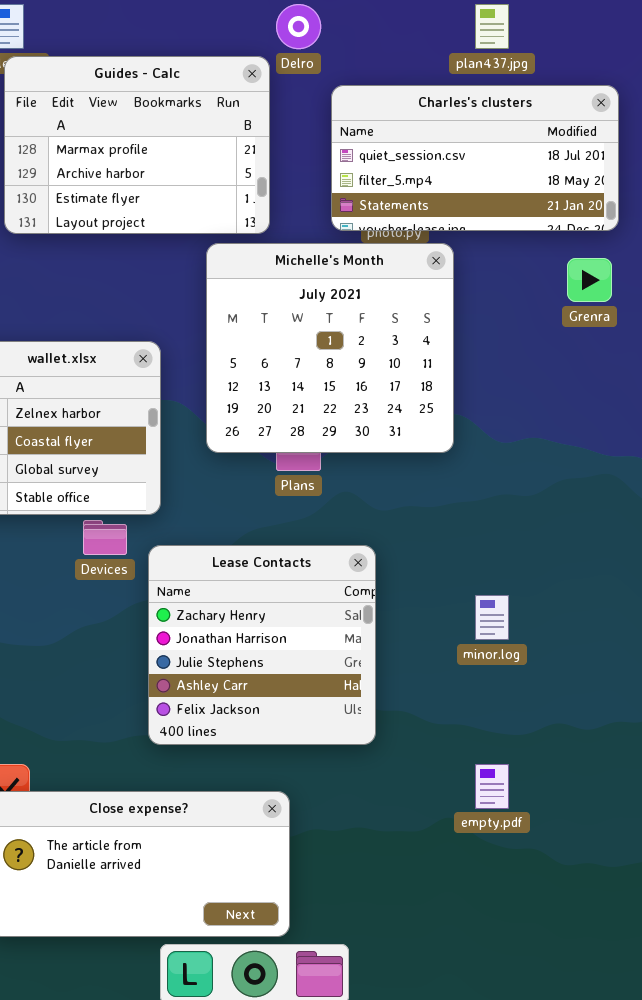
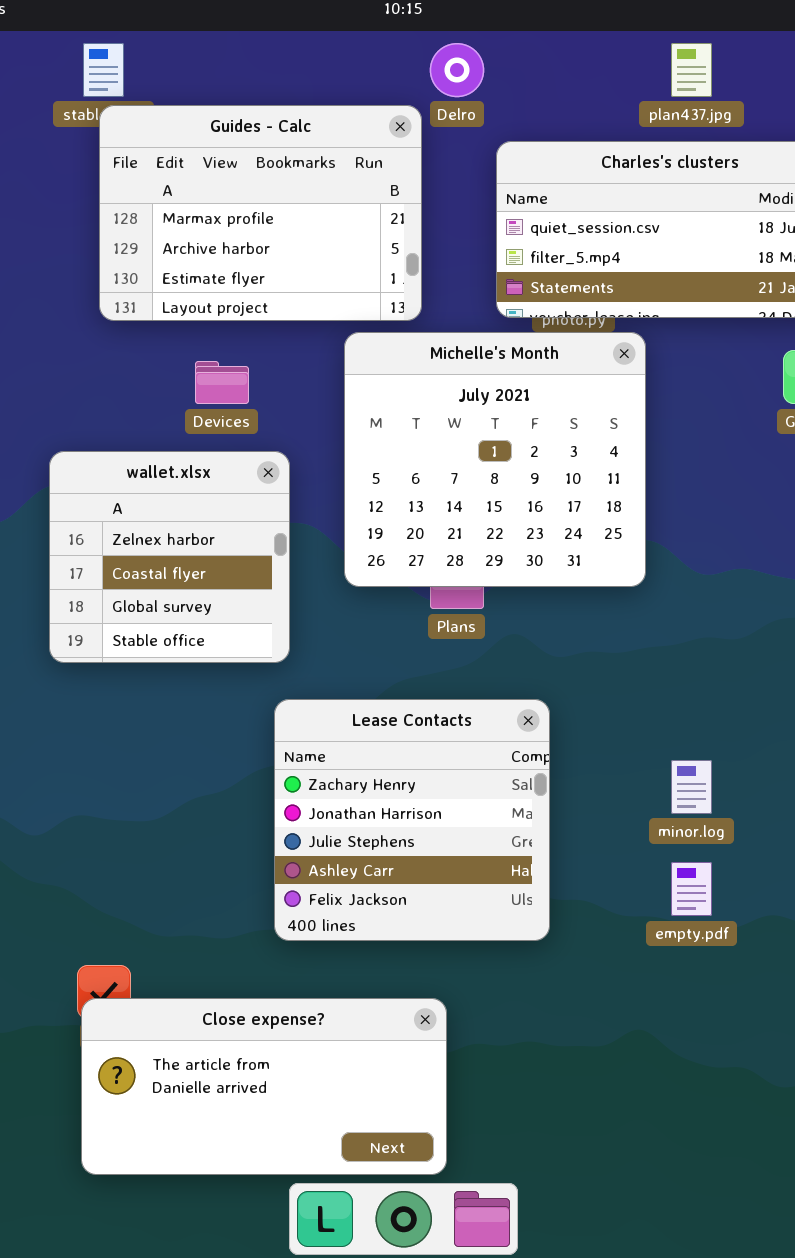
Devices: [83,520,127,555] -> [195,361,249,404], moved
empty.pdf: [475,764,509,809] -> [671,862,712,916], moved

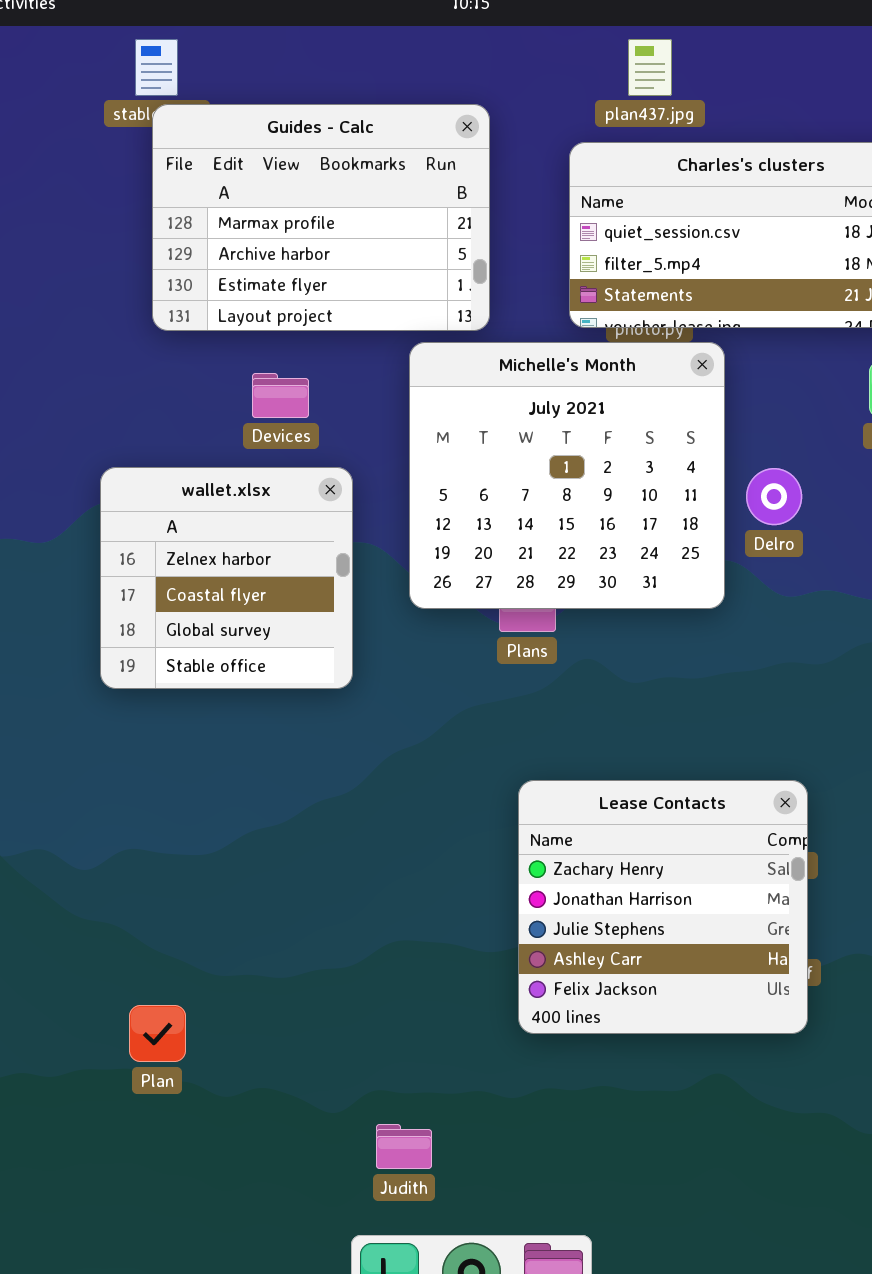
Delro: [430,43,484,97] -> [746,468,802,525], moved
plan437.jpg: [671,43,712,97] -> [628,39,672,96], moved
Lease Contacts: [274,699,550,941] -> [518,780,808,1034], moved
Close expense?: [81,998,447,1175] -> none, closed

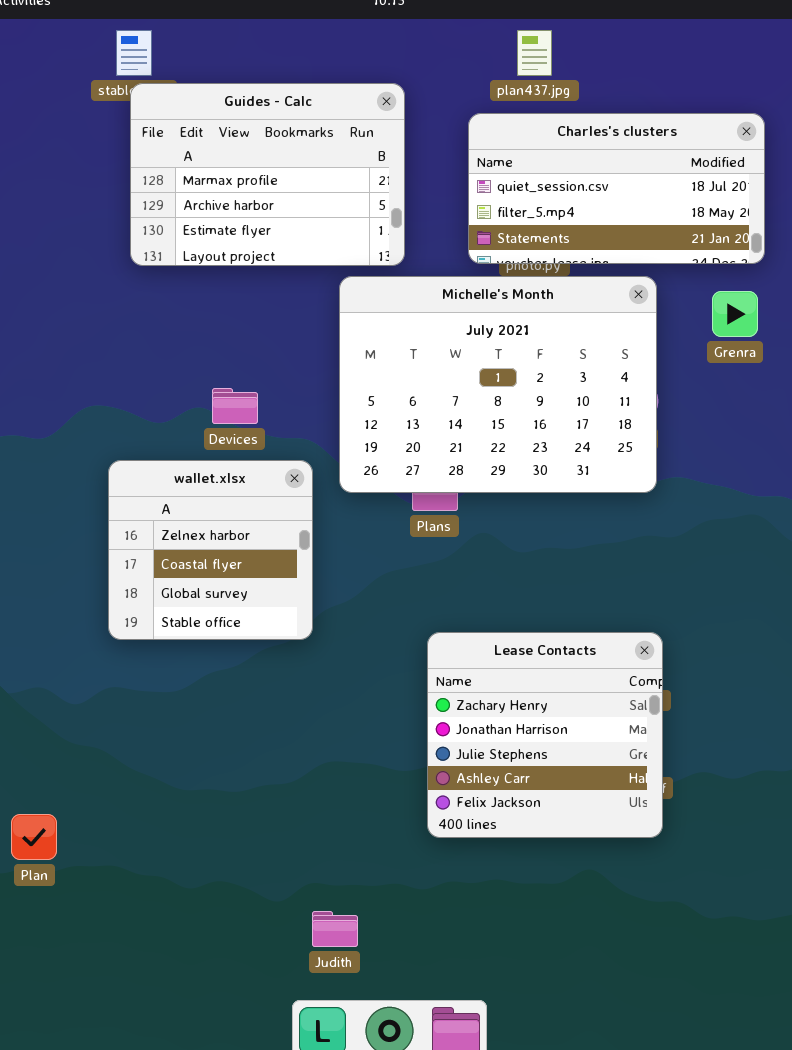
Michelle's Month: [409,342,725,609] -> [339,276,657,493], resized
Devices: [252,373,309,418] -> [212,388,258,424], moved
wallet.xlsx: [100,467,353,689] -> [108,460,313,640], moved
Plan: [129,1005,186,1062] -> [11,814,57,860], moved

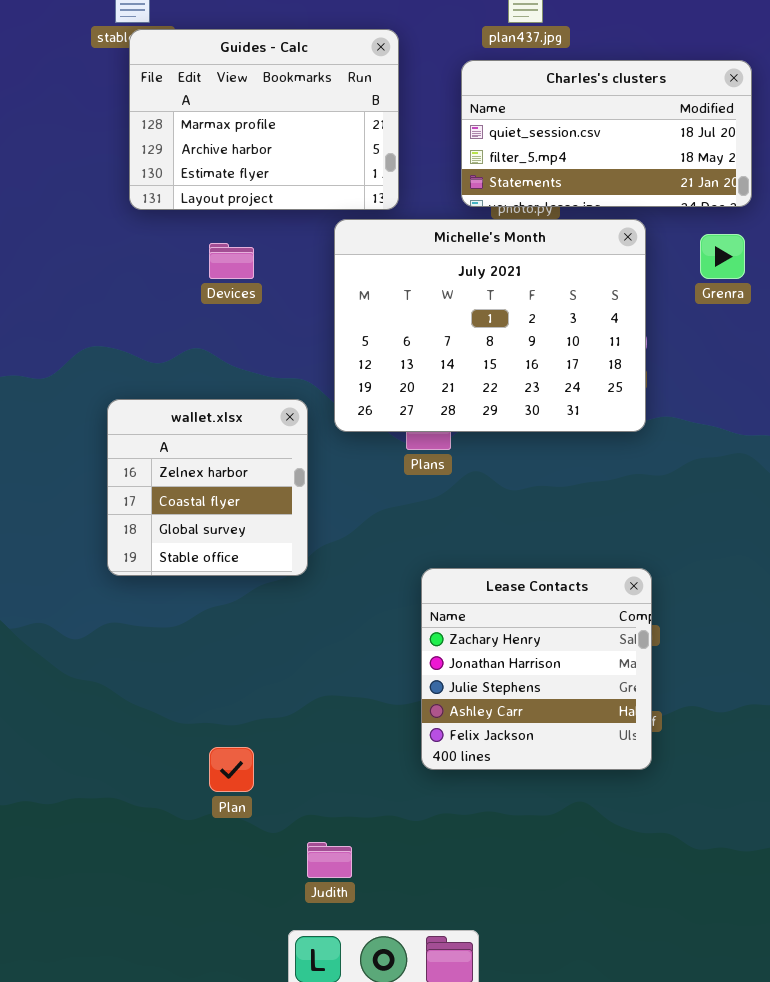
Devices: [212,388,258,424] -> [209,243,254,279], moved
Plan: [11,814,57,860] -> [209,747,254,792], moved

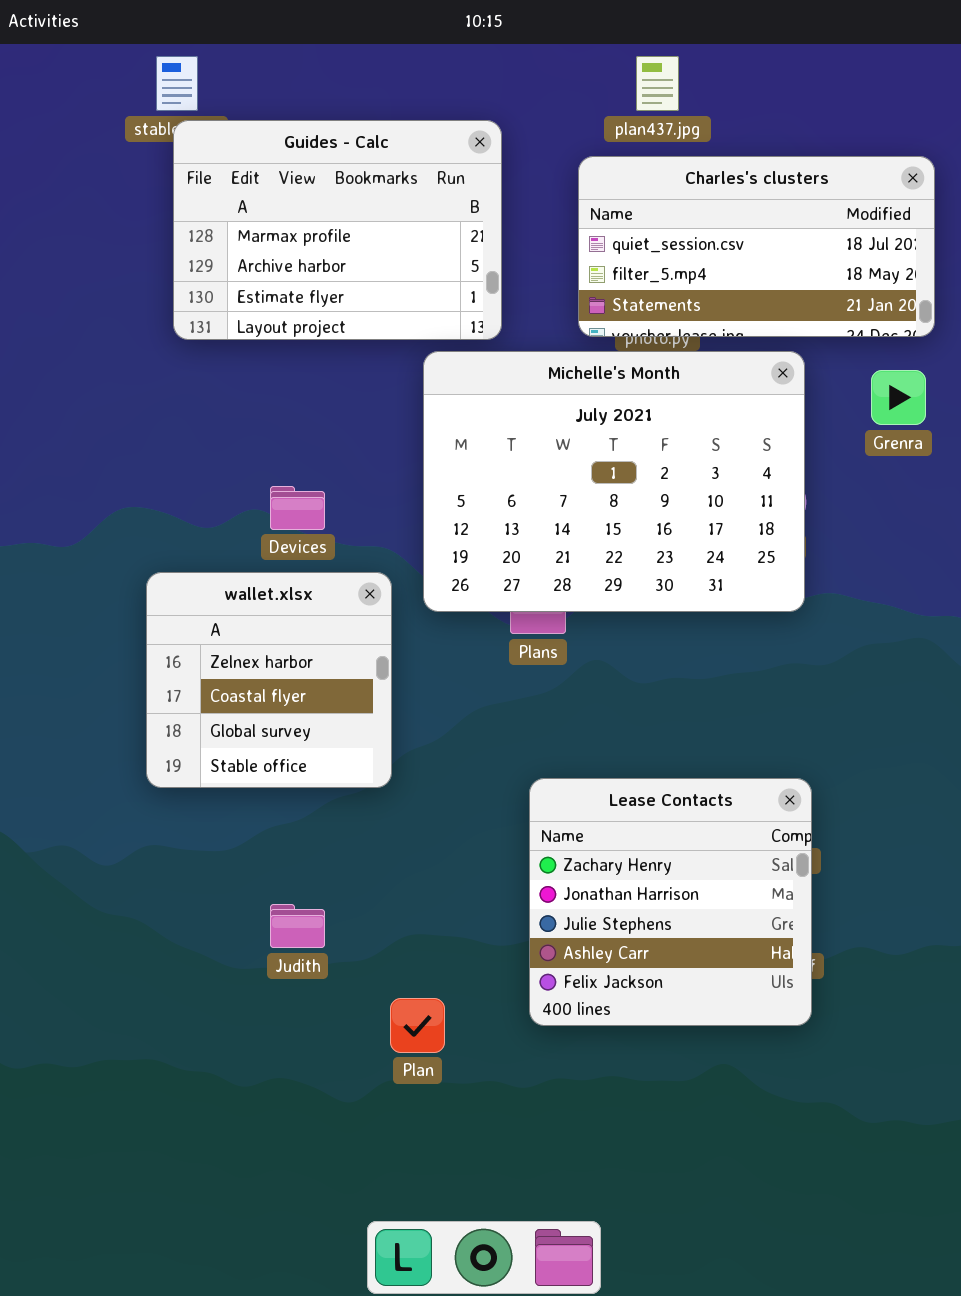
Devices: [209,243,254,279] -> [270,486,325,530], moved
Plan: [209,747,254,792] -> [390,998,445,1053], moved
Judith: [307,842,352,878] -> [270,904,325,948], moved

